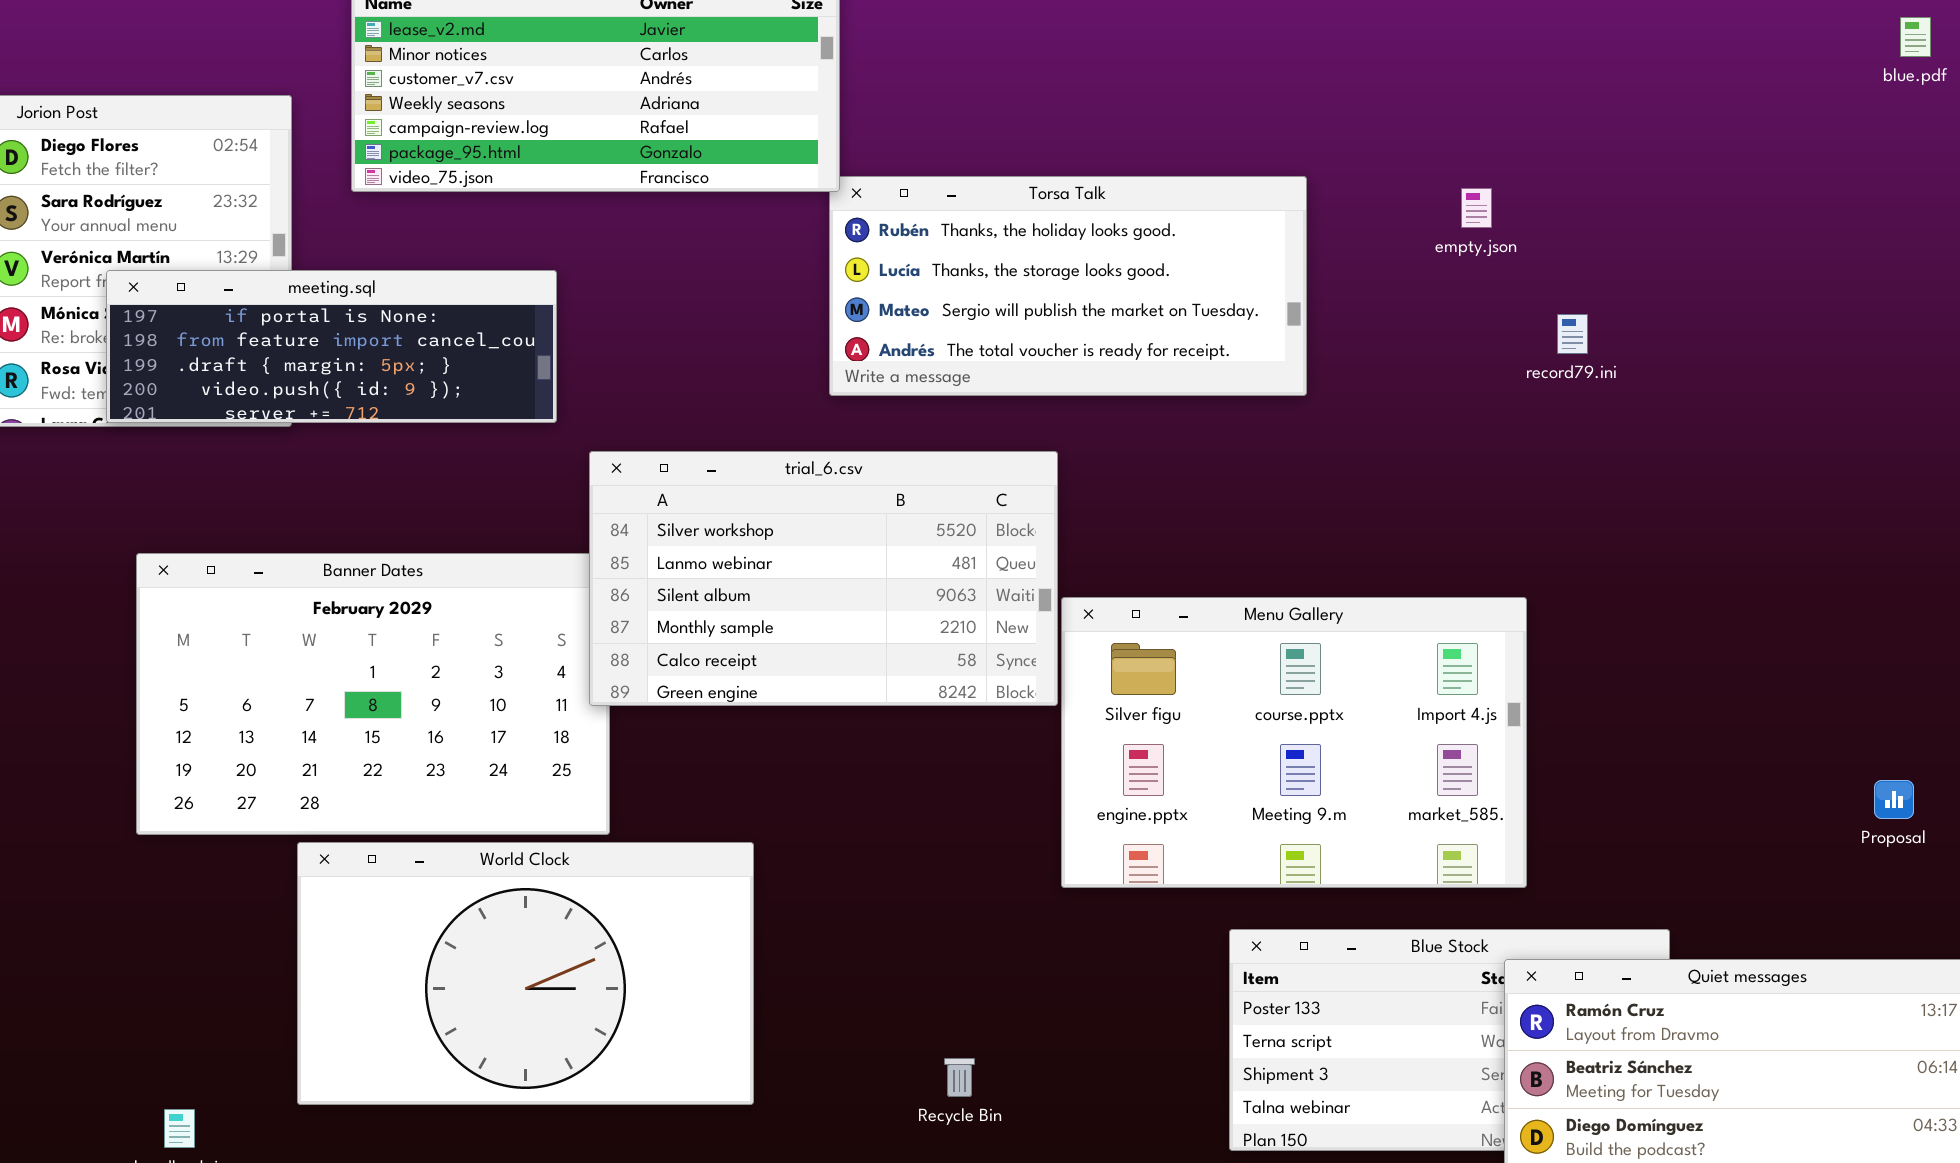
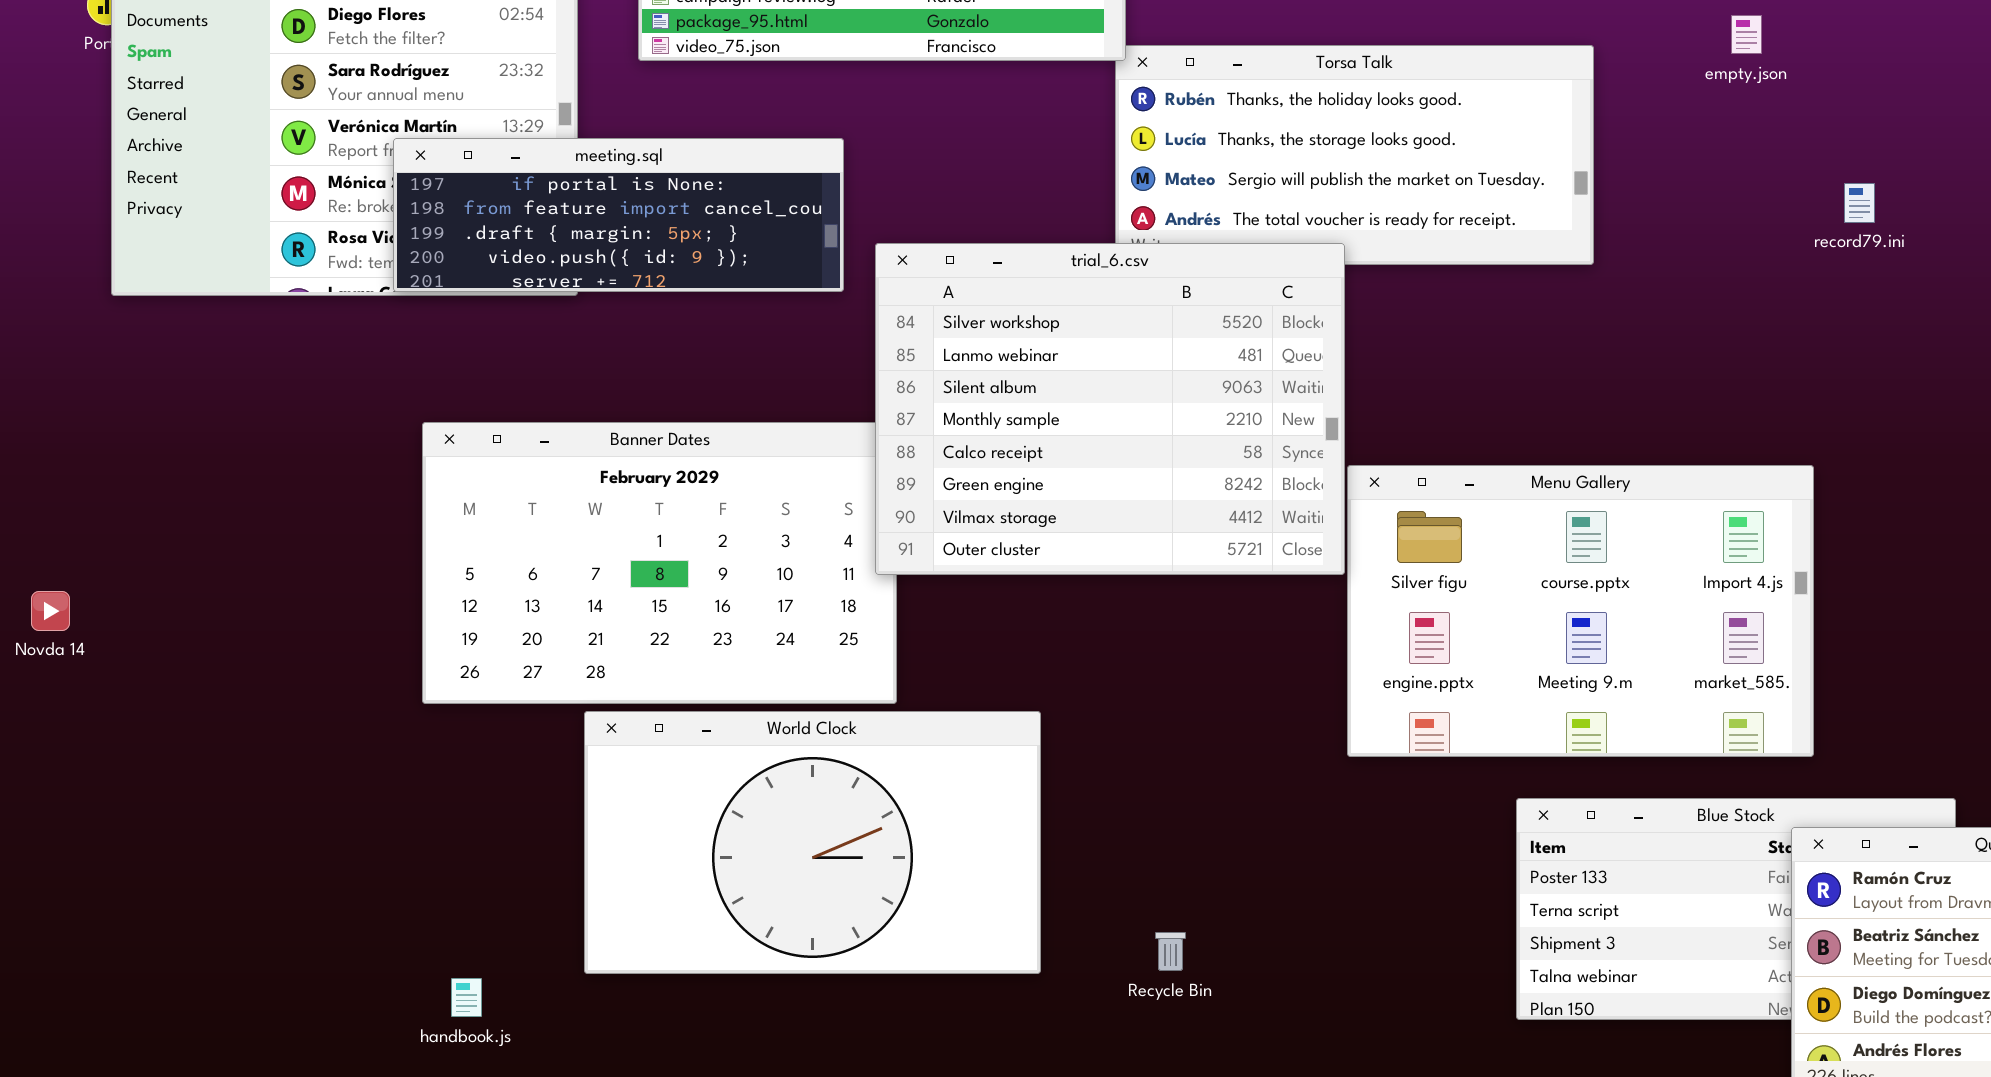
empty.json: [1461,188,1492,228] -> [1731,15,1762,54], moved
trial_6.csv: [589,451,1058,706] -> [875,243,1345,575], resized
Recycle Bin: [944,1058,975,1097] -> [1155,932,1186,971], moved

